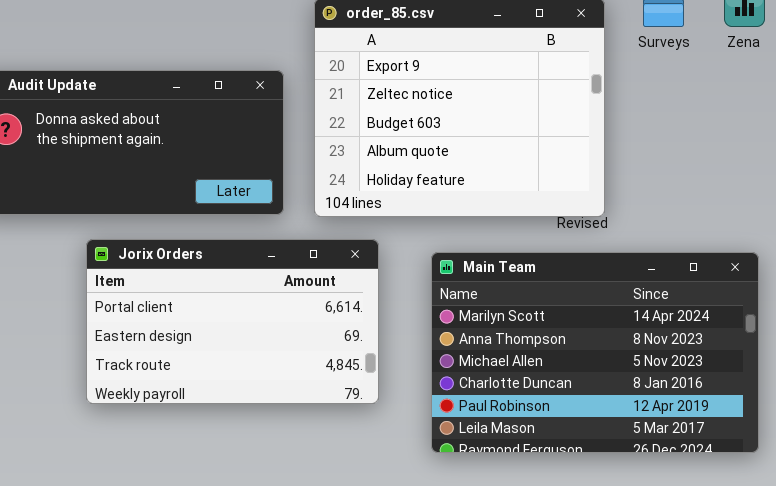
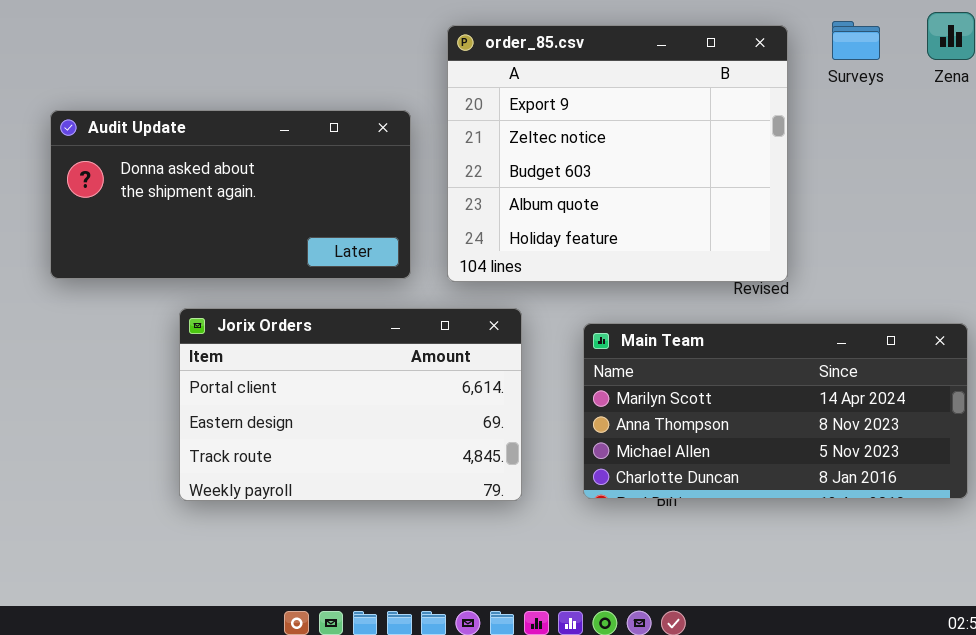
Main Team: [431,252,759,453] -> [583,323,968,499], resized

